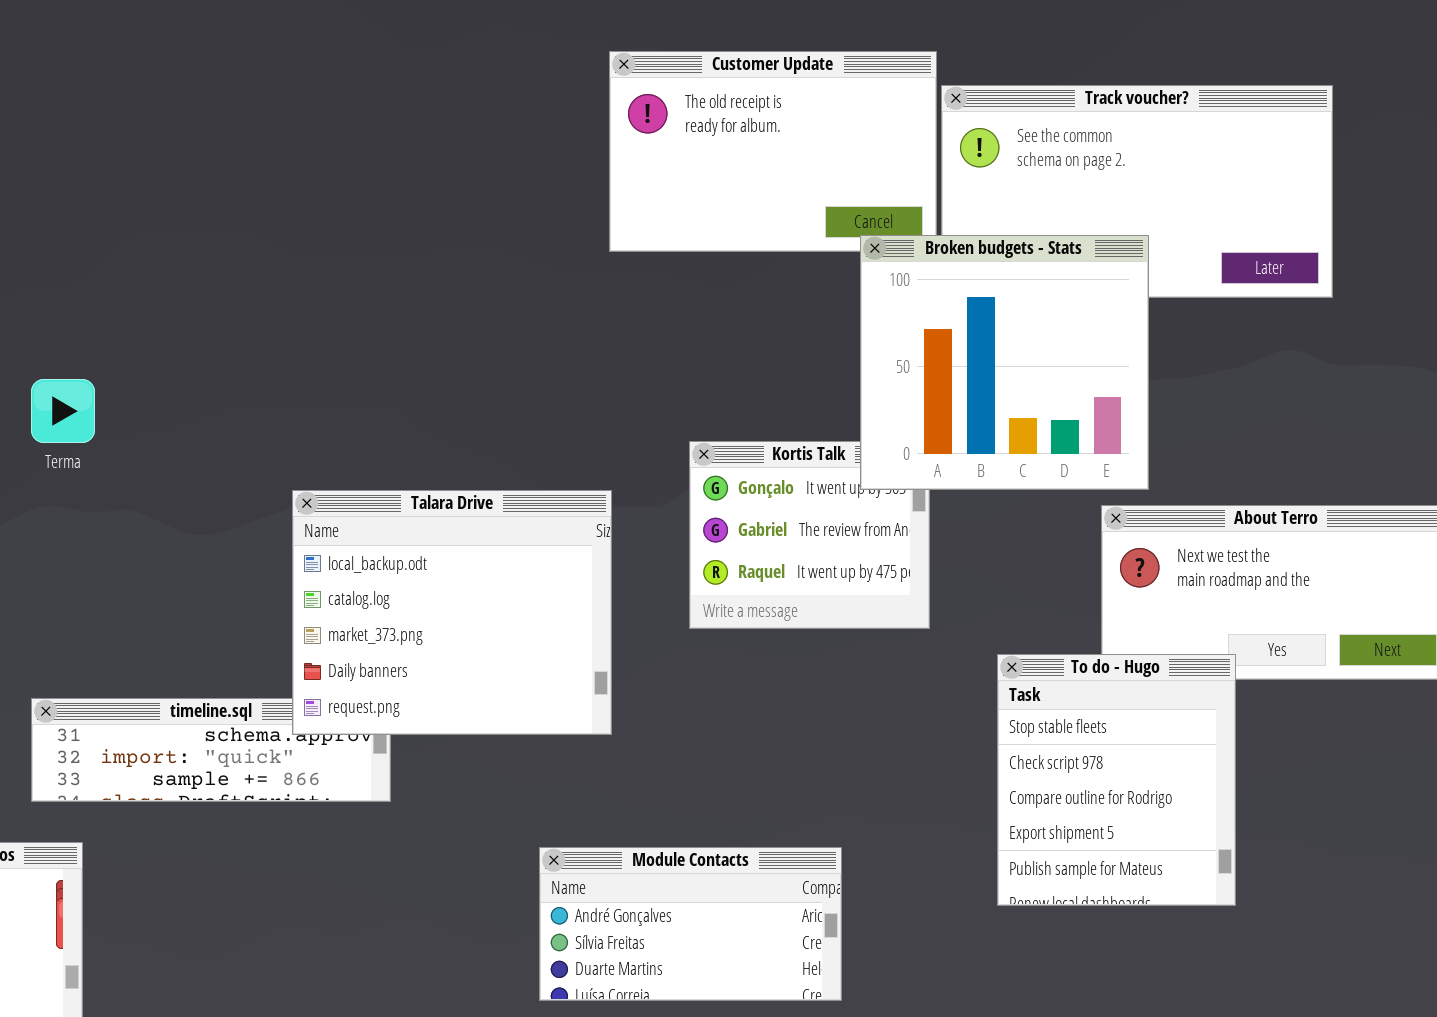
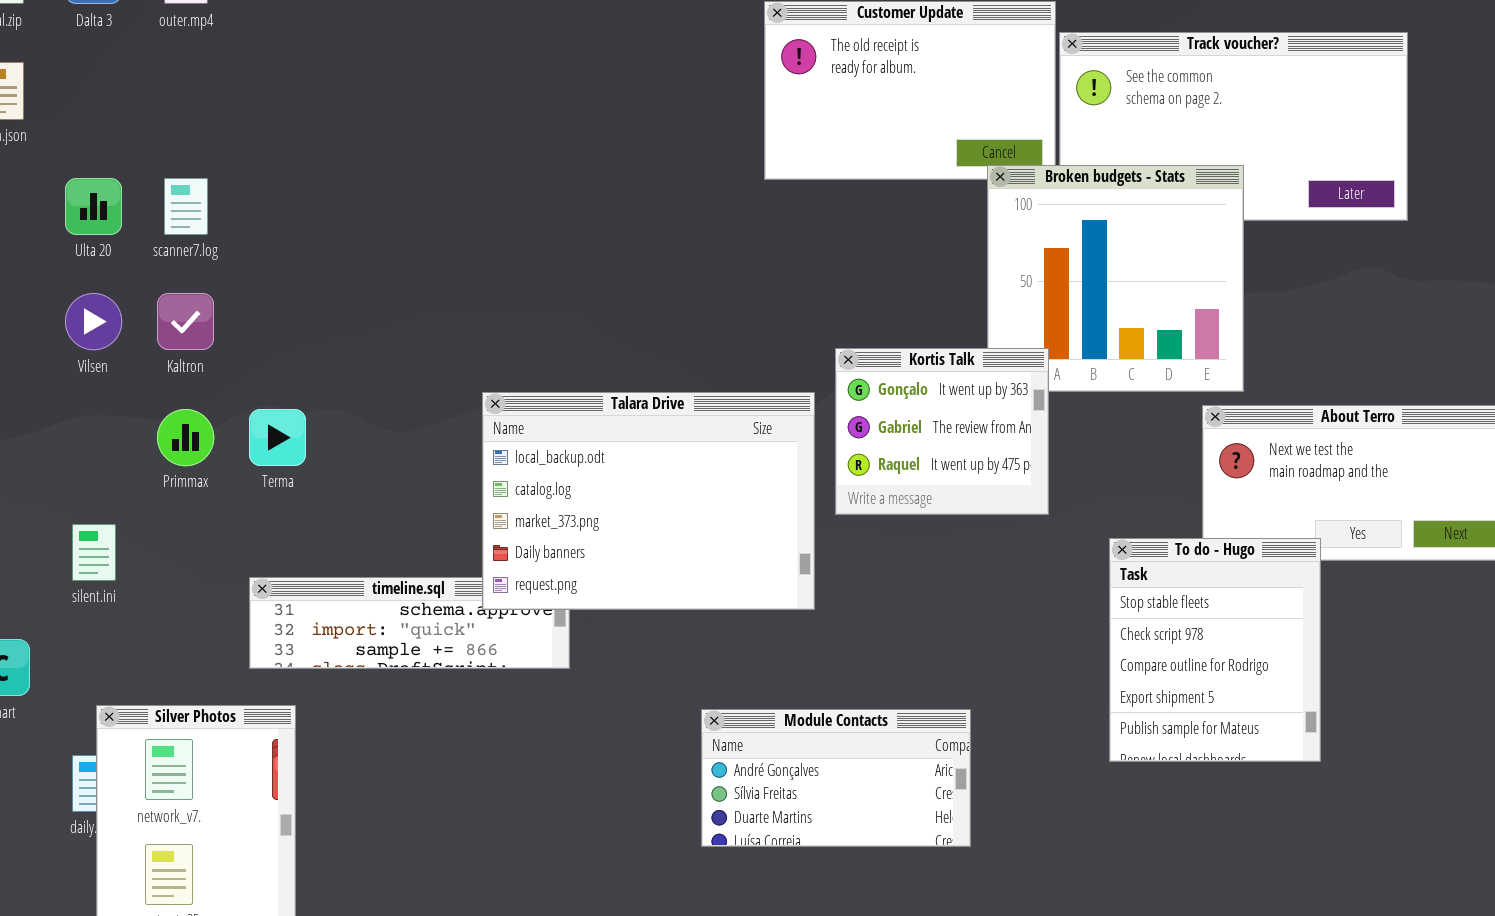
Terma: [31,379,95,443] -> [249,409,306,466], moved
Kortis Talk: [689,441,930,629] -> [835,348,1049,515], raised
Talara Drive: [292,490,612,735] -> [482,392,815,610], resized

